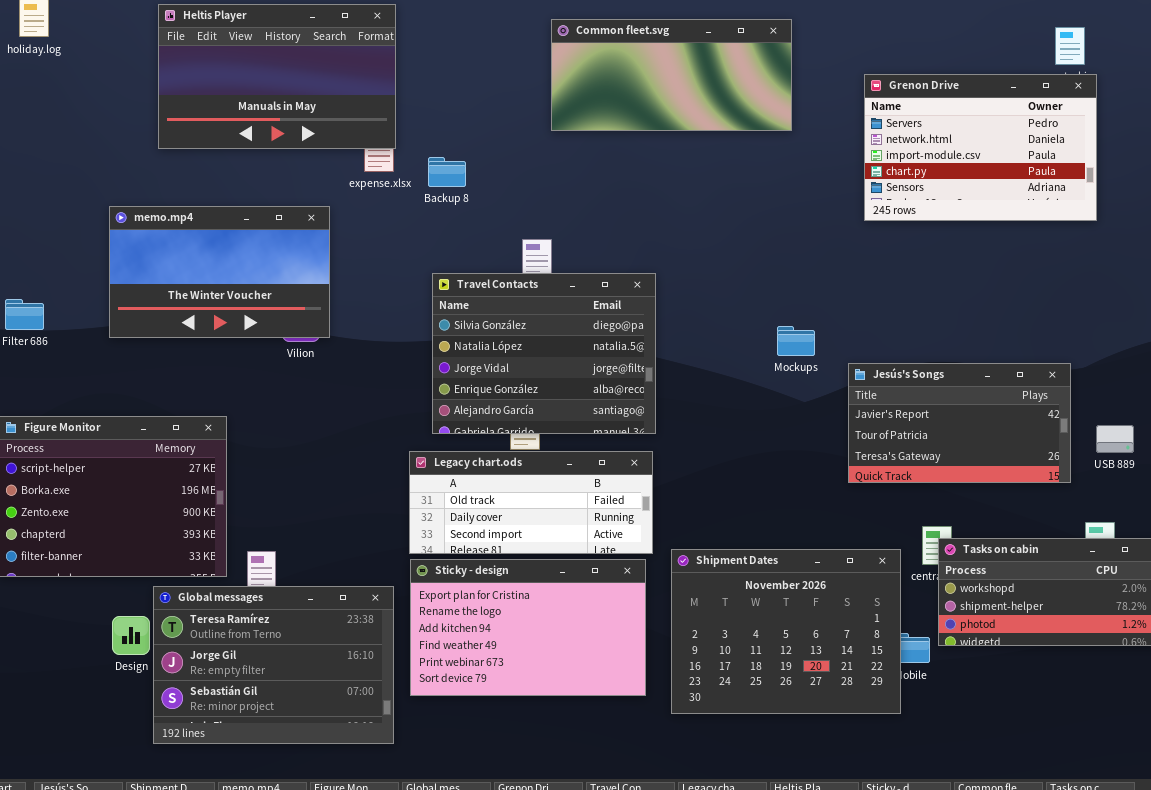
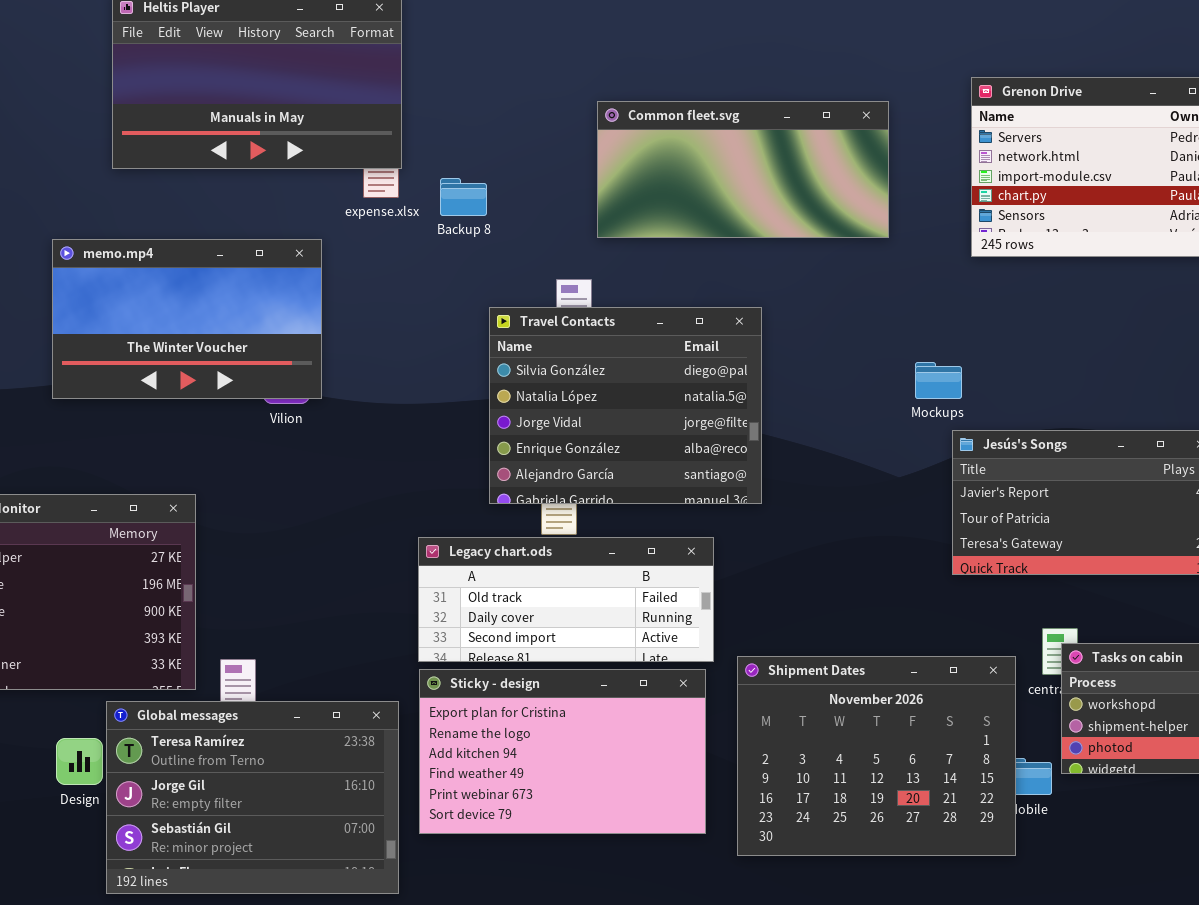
Common fleet.svg: [551,19,792,131] -> [597,101,889,238], moved
Travel Contacts: [432,273,656,434] -> [489,307,762,504], moved
Mockups: [777,326,815,356] -> [915,362,962,399], moved

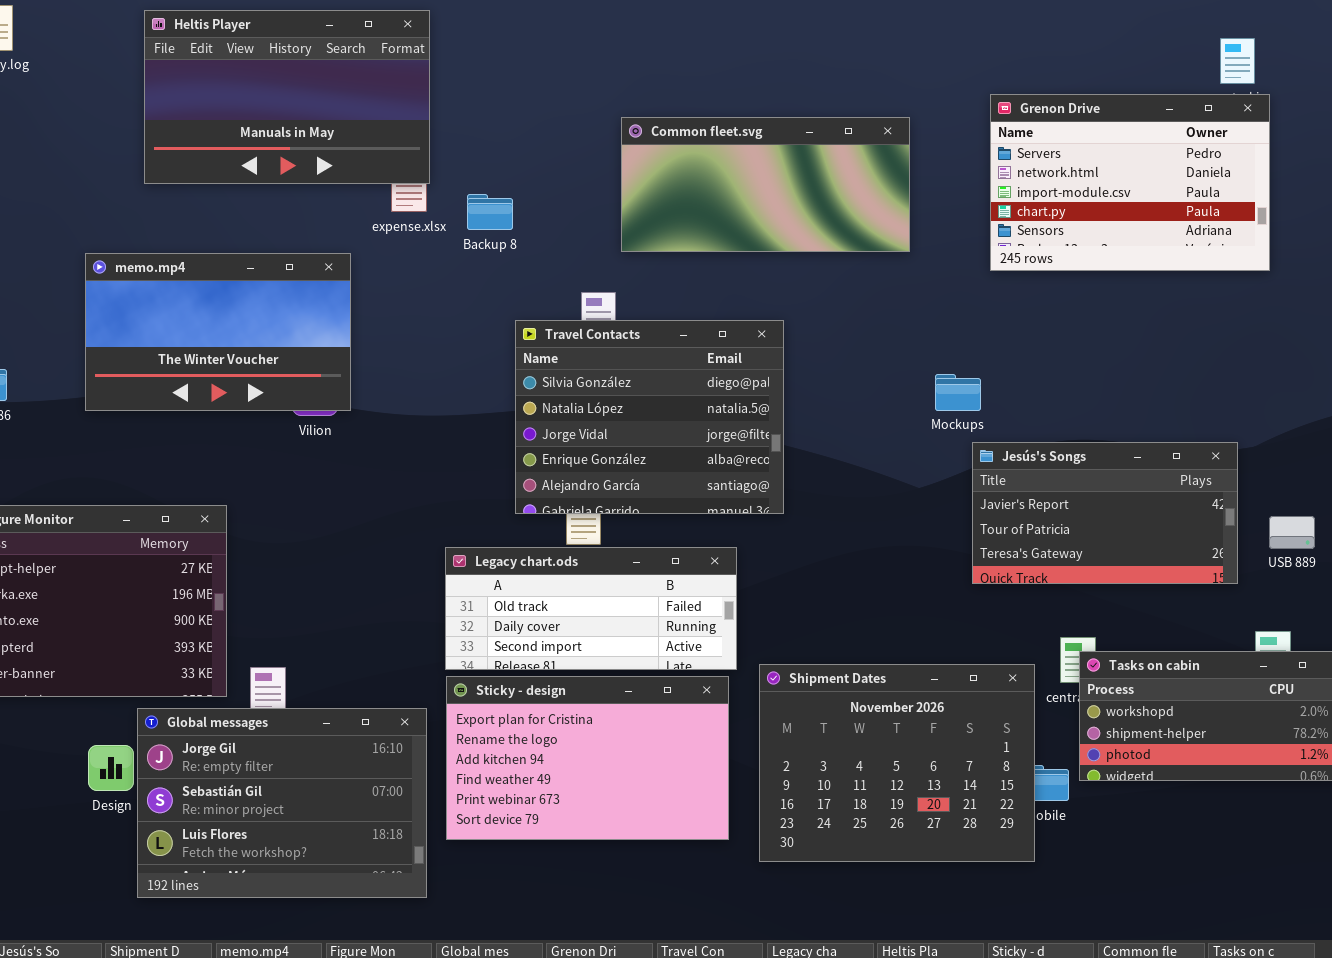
Global messages: [106,701,399,894] -> [137,708,427,898], scrolled down 1 row

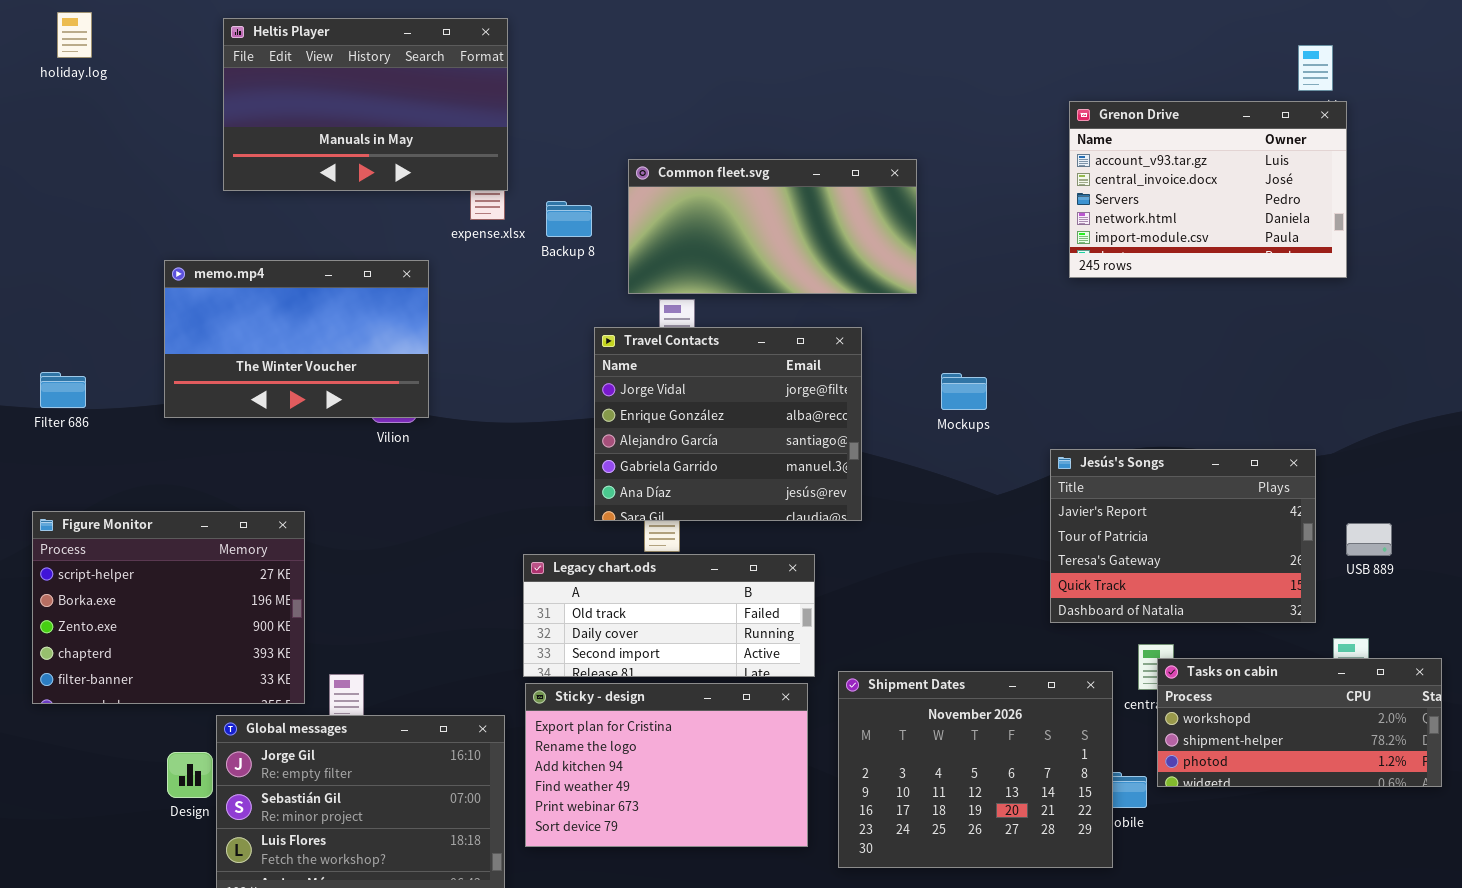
Grenon Drive: [990,94,1270,271] -> [1069,101,1347,278], scrolled up 2 rows
Common fleet.svg: [621,117,910,252] -> [628,159,917,294], moved
Travel Contacts: [515,320,784,514] -> [594,327,862,521], scrolled down 2 rows
Mockups: [935,374,981,411] -> [941,373,987,410], moved
Jesús's Songs: [972,442,1238,584] -> [1050,449,1316,623], resized

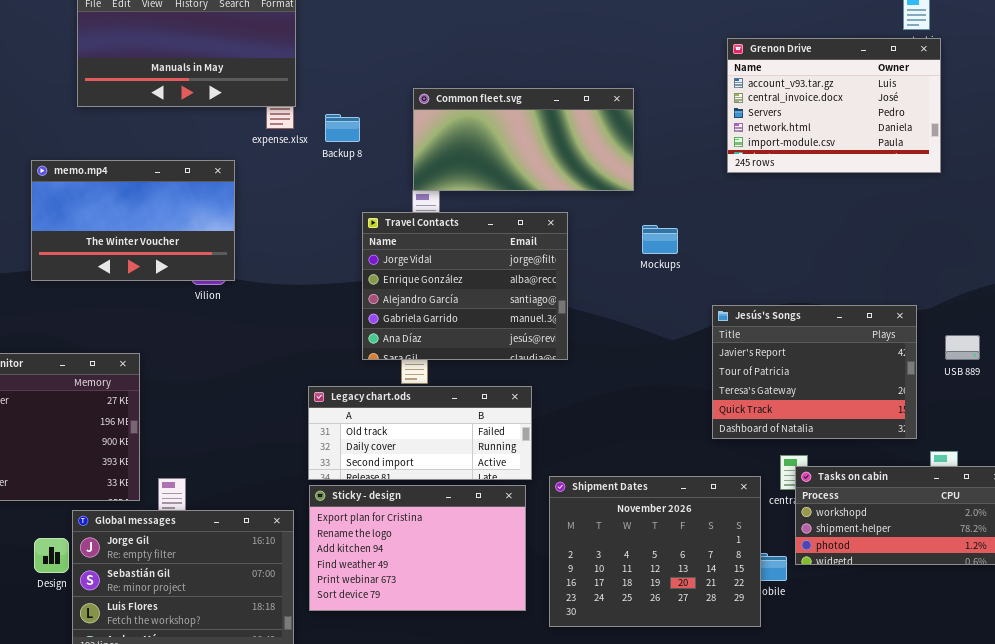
Common fleet.svg: [628,159,917,294] -> [413,88,634,191], moved
Mockups: [941,373,987,410] -> [642,225,678,254], moved
USB 889: [1346,523,1392,556] -> [945,335,980,360], moved

